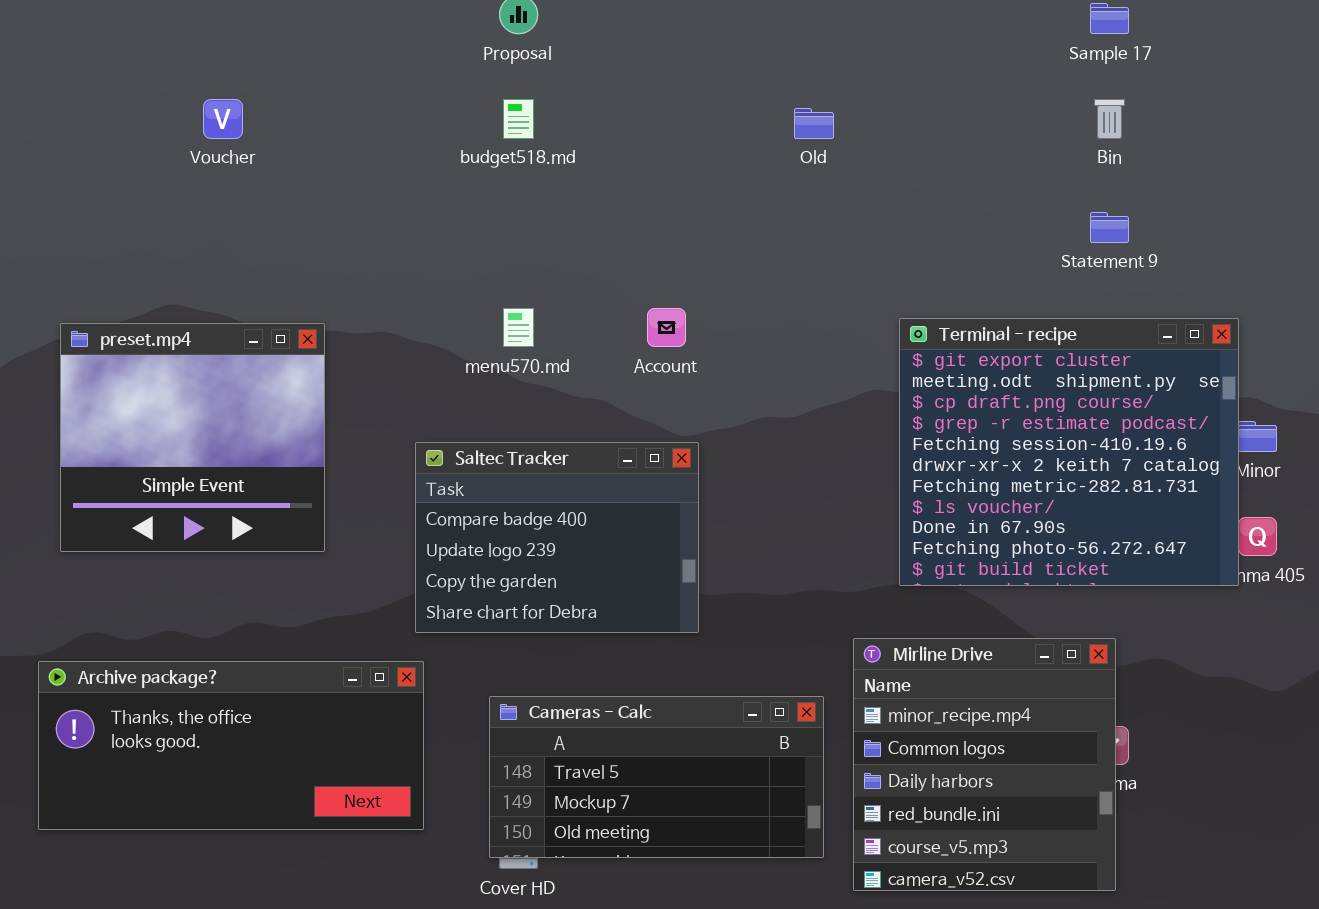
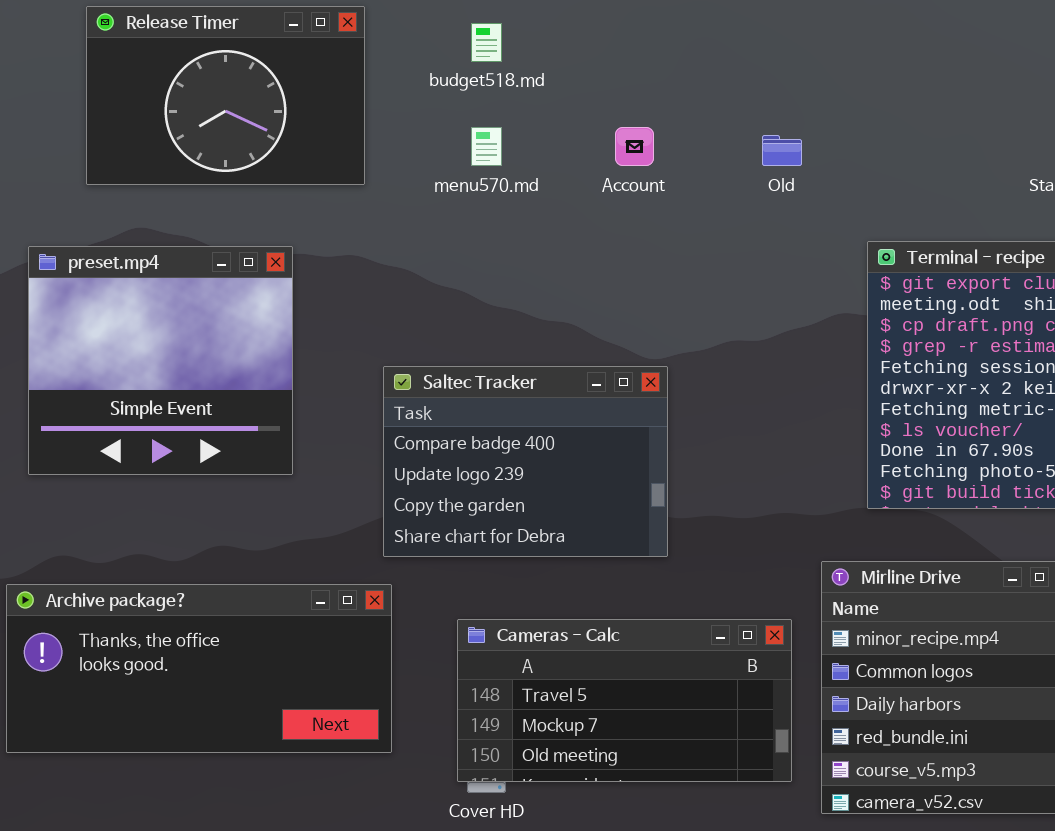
Release Timer: none -> [86,6,365,185], opened
Old: [794,108,834,139] -> [762,135,802,166], moved
menu570.md: [503,308,534,347] -> [471,127,502,166], moved
Account: [647,308,686,347] -> [615,127,654,166], moved

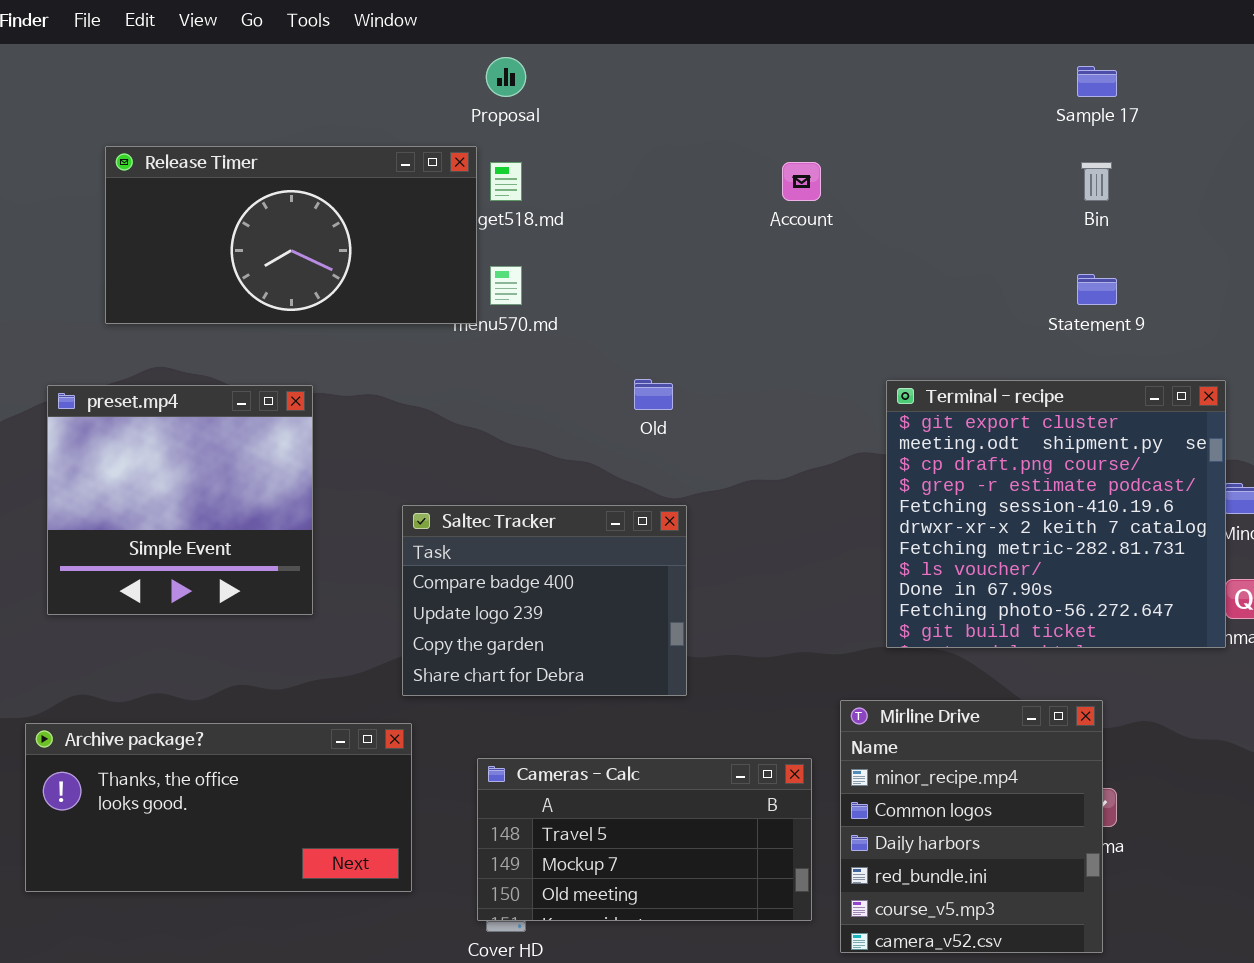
Release Timer: [86,6,365,185] -> [105,146,477,324], resized
Account: [615,127,654,166] -> [782,162,821,201], moved
Old: [762,135,802,166] -> [634,379,673,410], moved

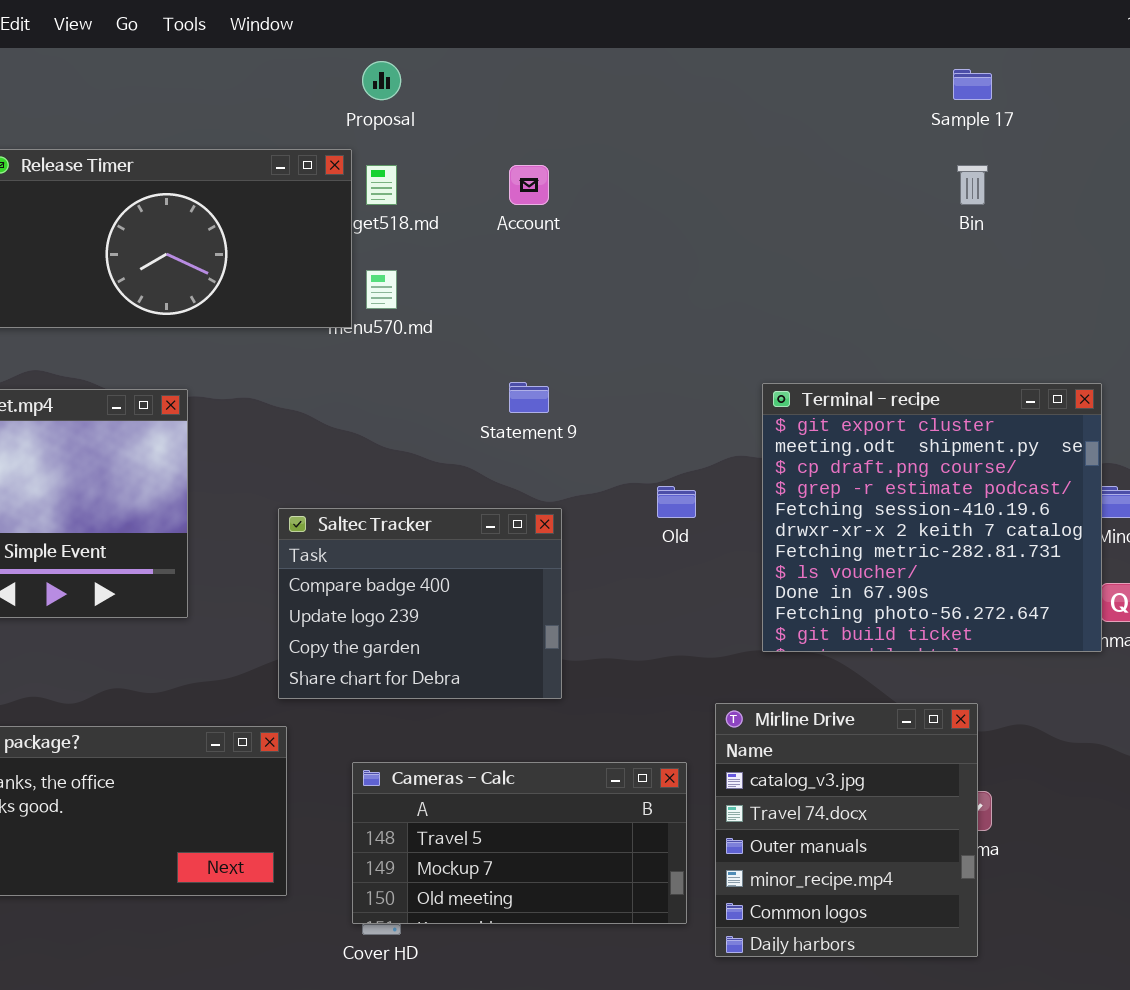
Account: [782,162,821,201] -> [509,165,549,205], moved
Statement 9: [1077,274,1117,305] -> [509,382,549,413], moved
Old: [634,379,673,410] -> [657,486,696,518], moved
Mirline Drive: [840,700,1103,953] -> [715,703,978,957], scrolled up 3 rows

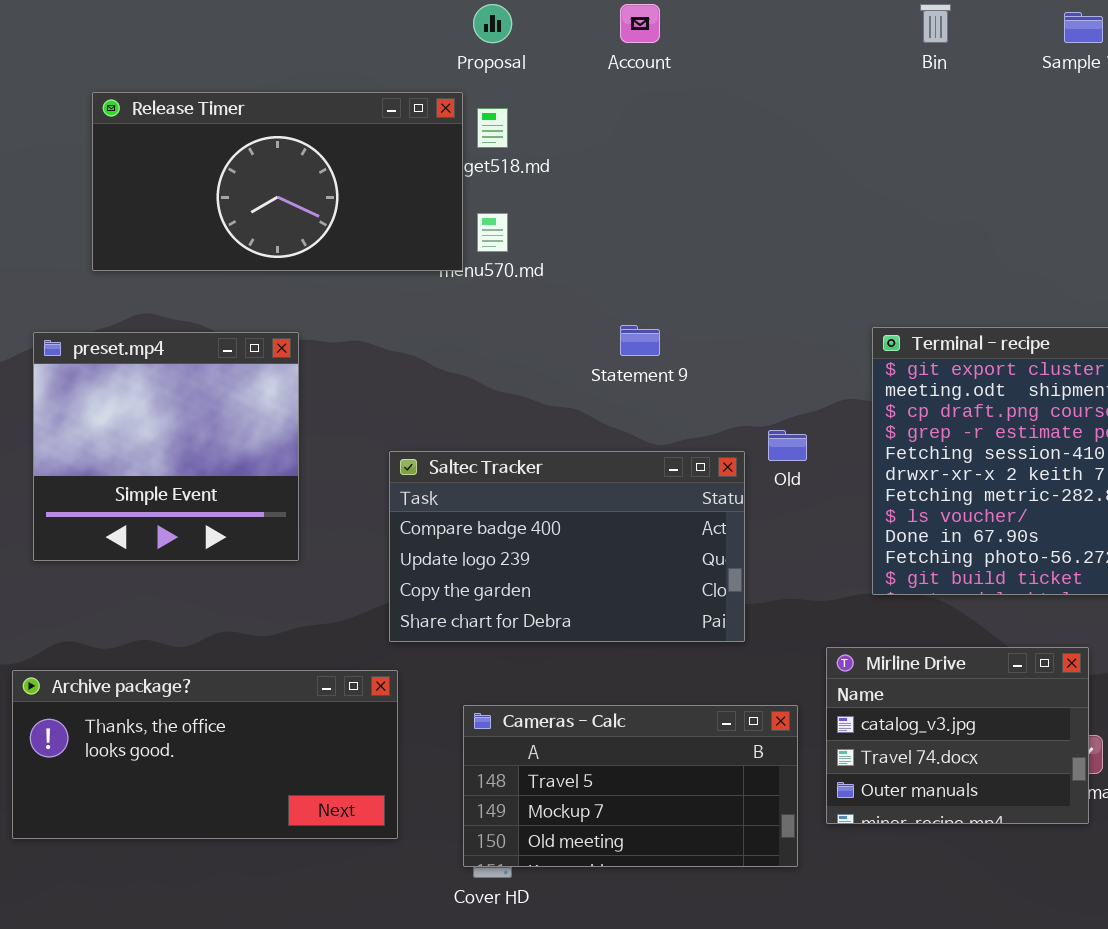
Account: [509,165,549,205] -> [620,4,660,43], moved
Bin: [957,165,988,205] -> [920,4,951,43], moved
Saltec Tracker: [278,508,562,699] -> [389,451,745,642], resized
Mirline Drive: [715,703,978,957] -> [826,647,1089,824], resized

